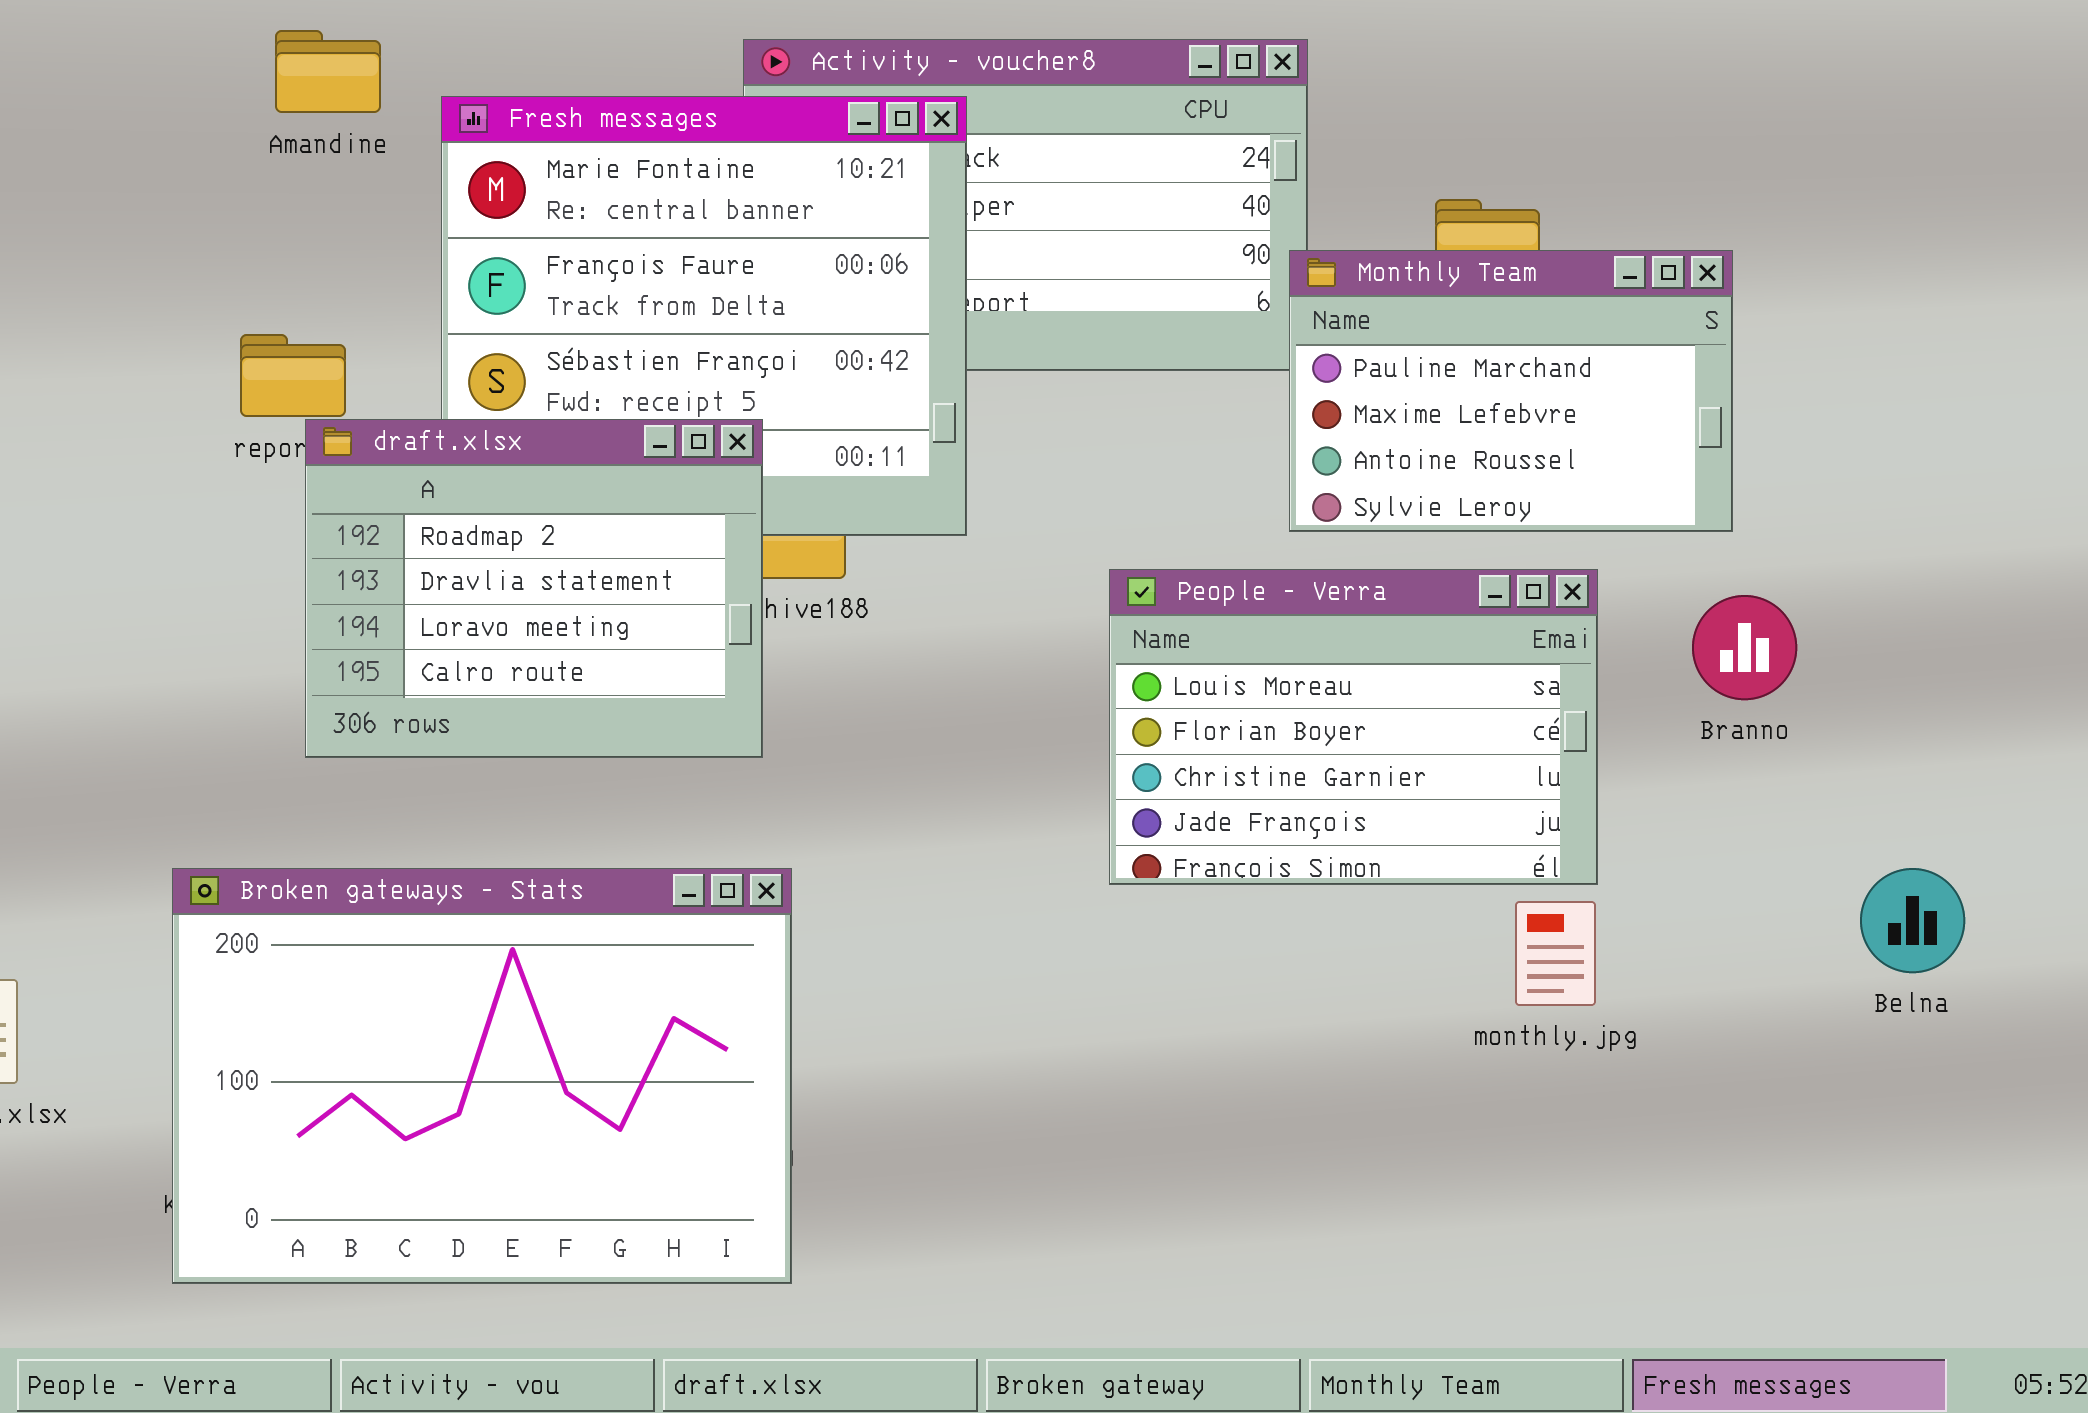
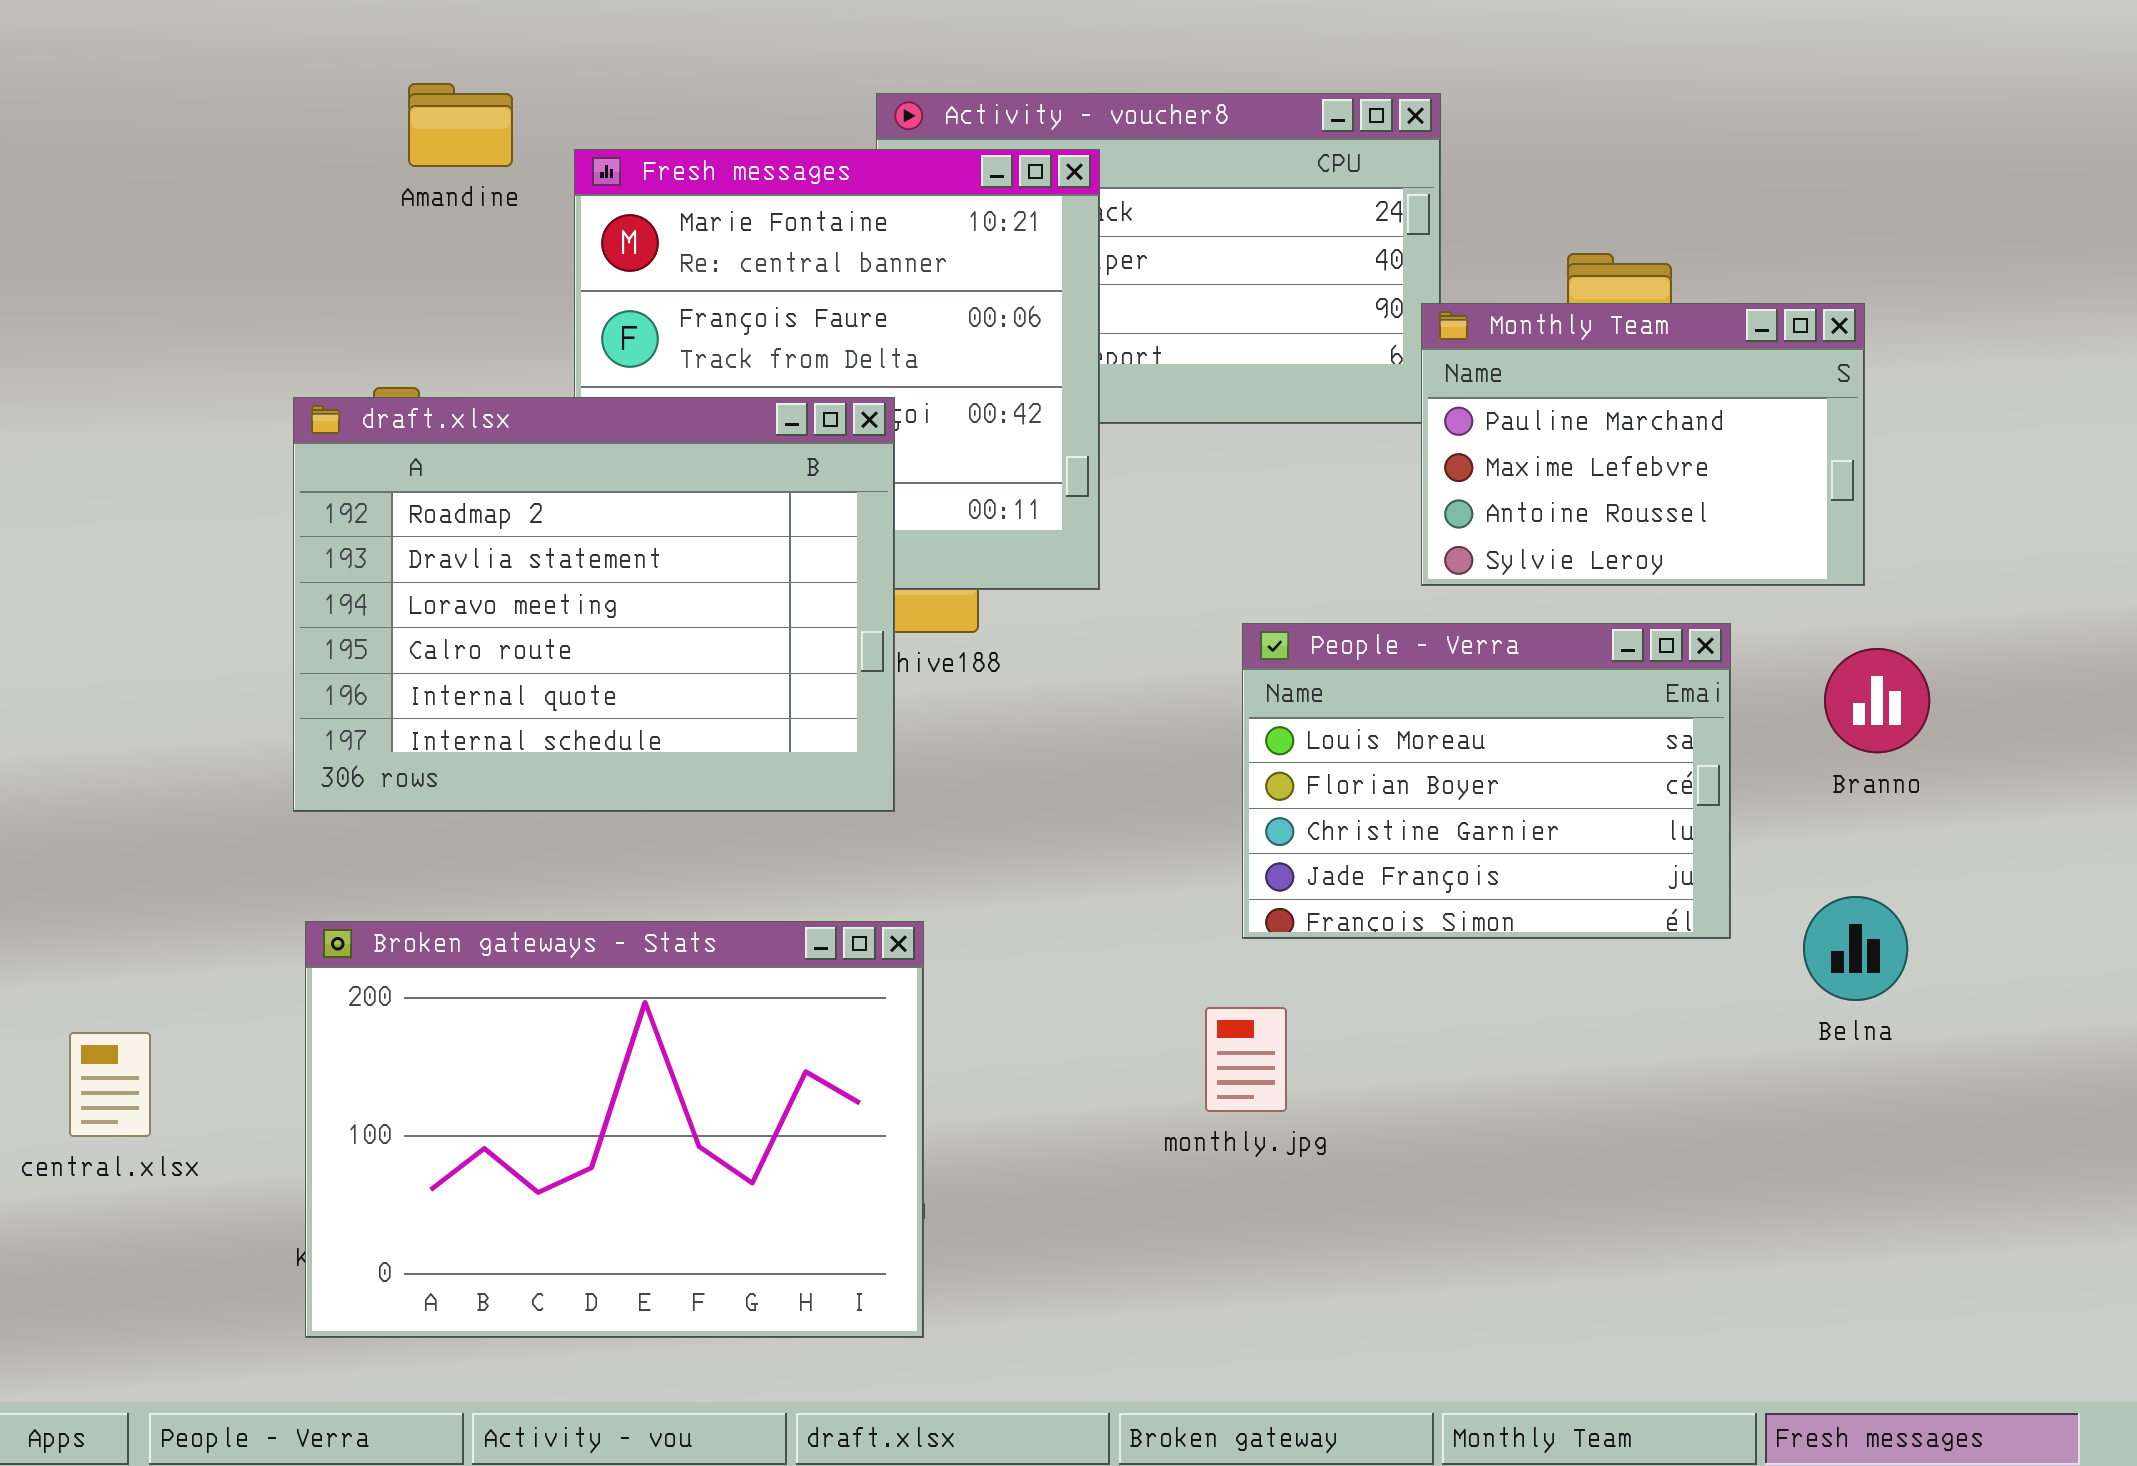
draft.xlsx: [305,419,763,758] -> [293,397,895,812], resized
Belna: [1860,868,1965,973] -> [1803,896,1908,1001], moved
monthly.jpg: [1515,901,1596,1006] -> [1205,1007,1287,1112], moved

